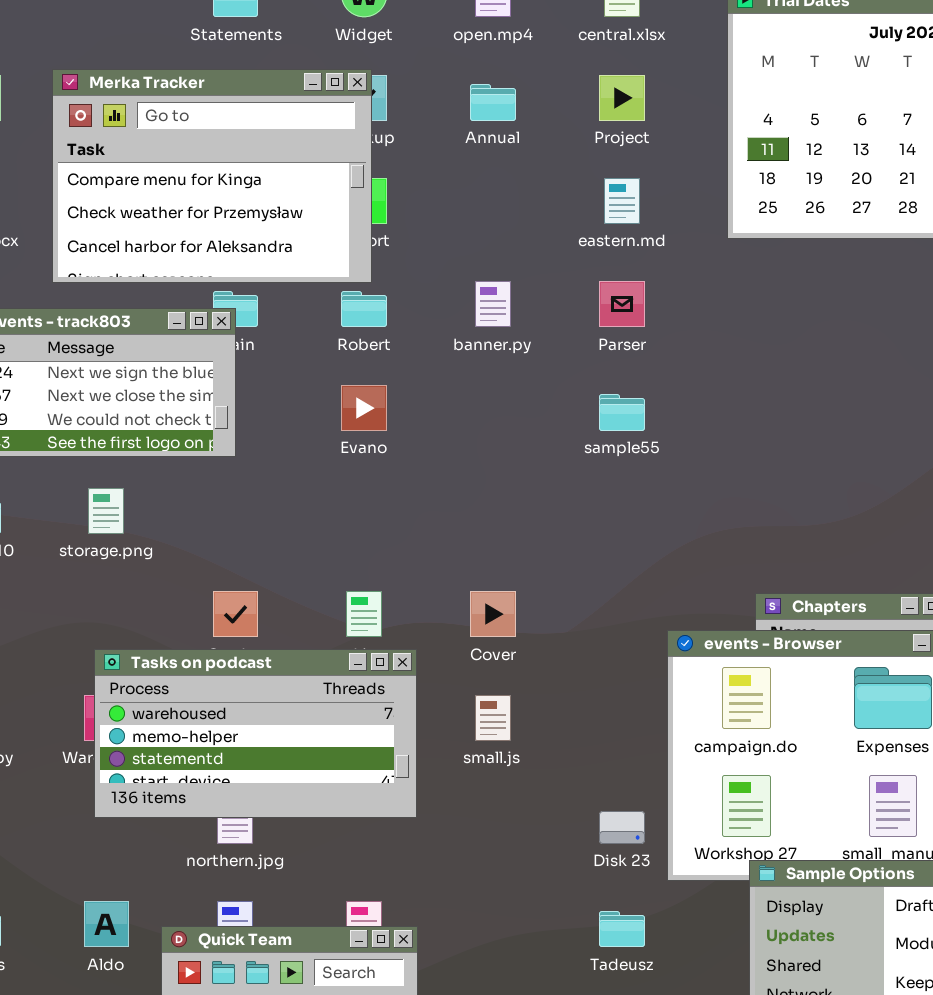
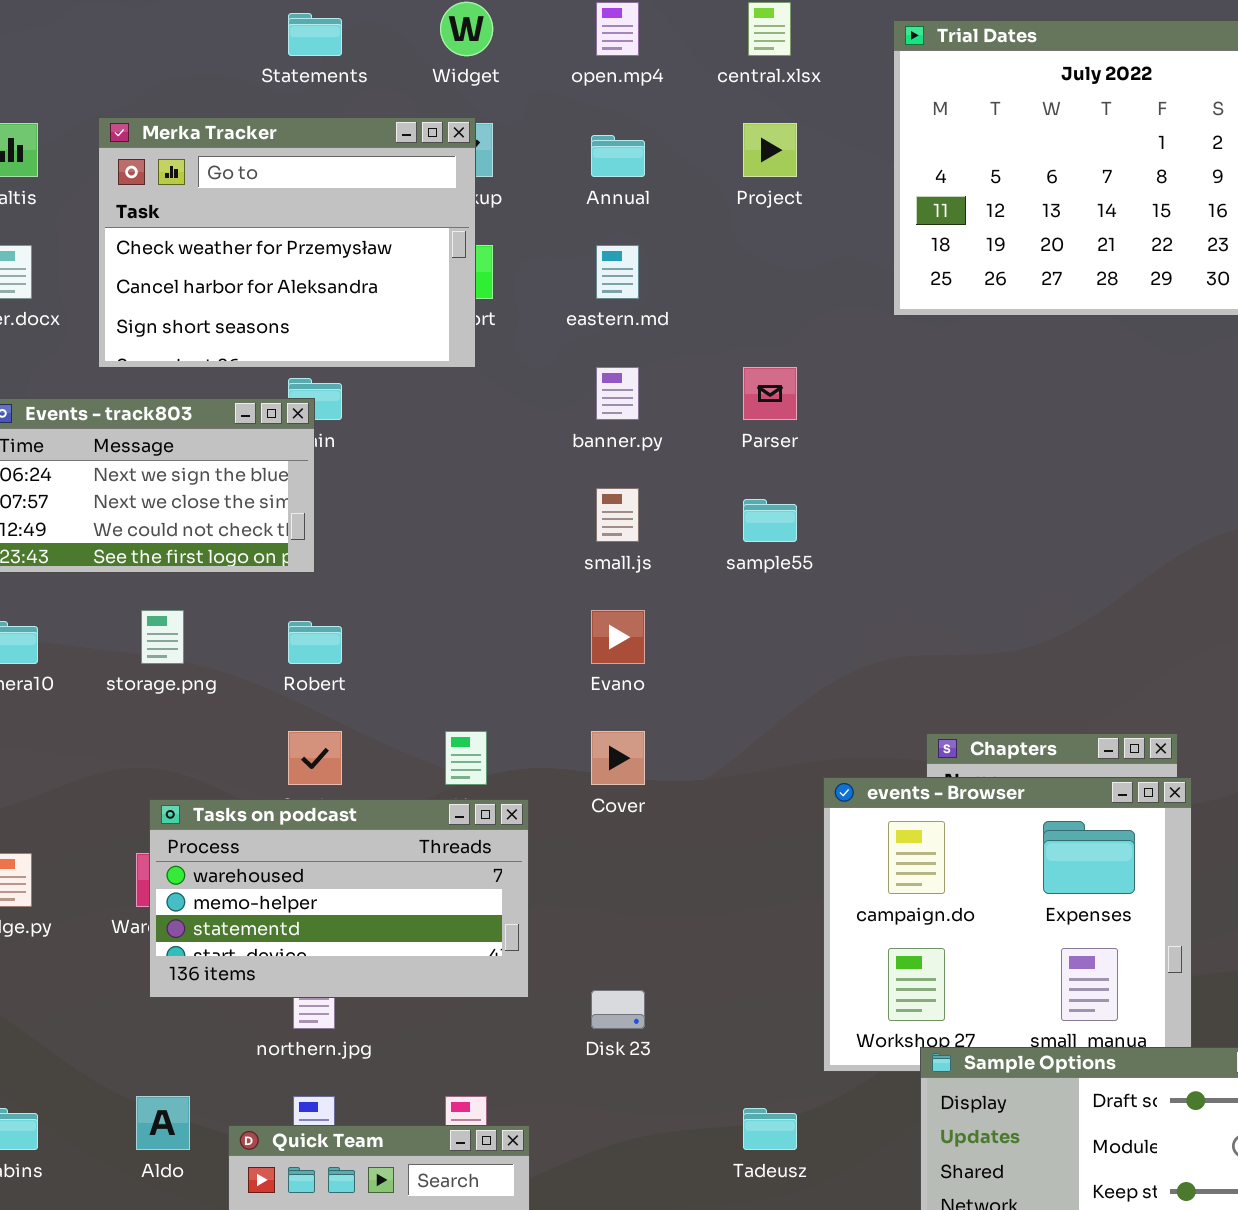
Merka Tracker: [52,69,372,283] -> [98,117,476,368], scrolled down 1 row
eastern.md: [604,178,640,224] -> [596,245,639,299], moved
Robert: [341,291,387,327] -> [288,621,342,664], moved
Evano: [341,385,387,431] -> [591,610,645,664], moved
small.js: [475,695,511,741] -> [596,488,639,542], moved
Disk 23: [599,811,645,844] -> [591,990,645,1029], moved

